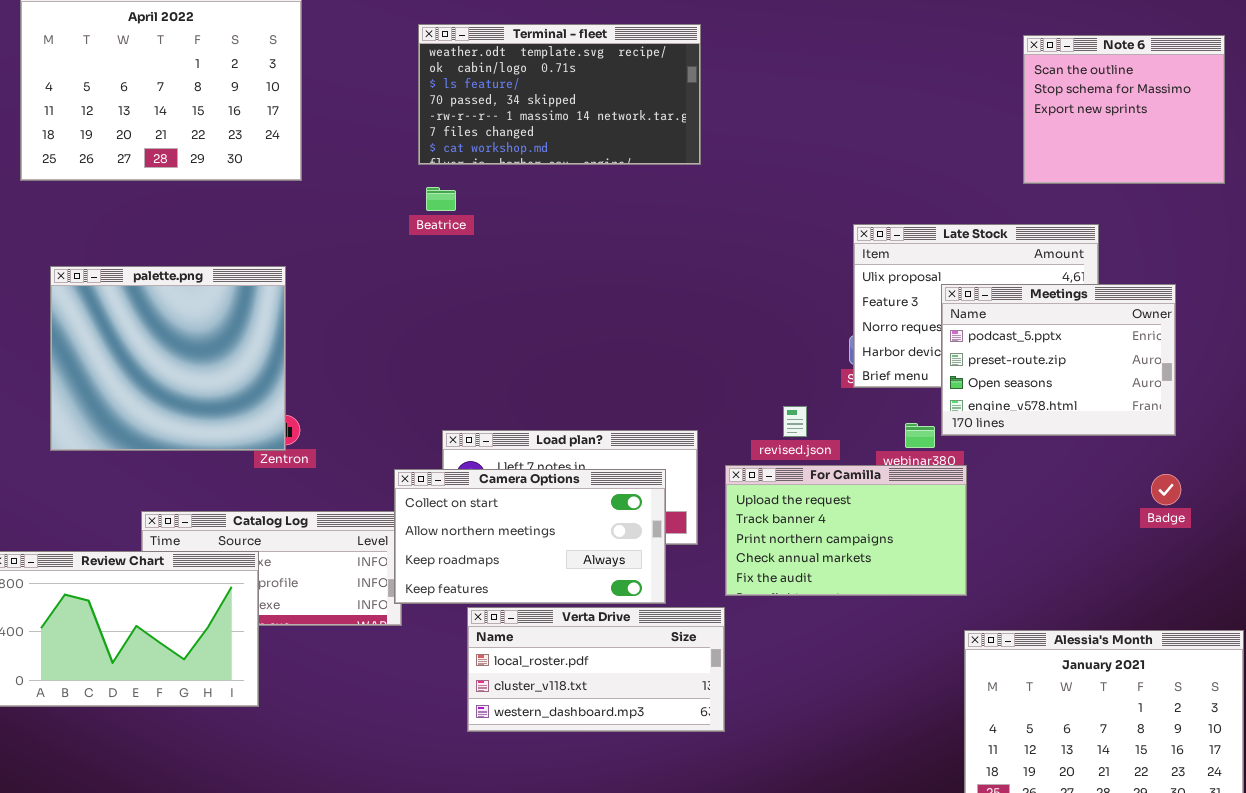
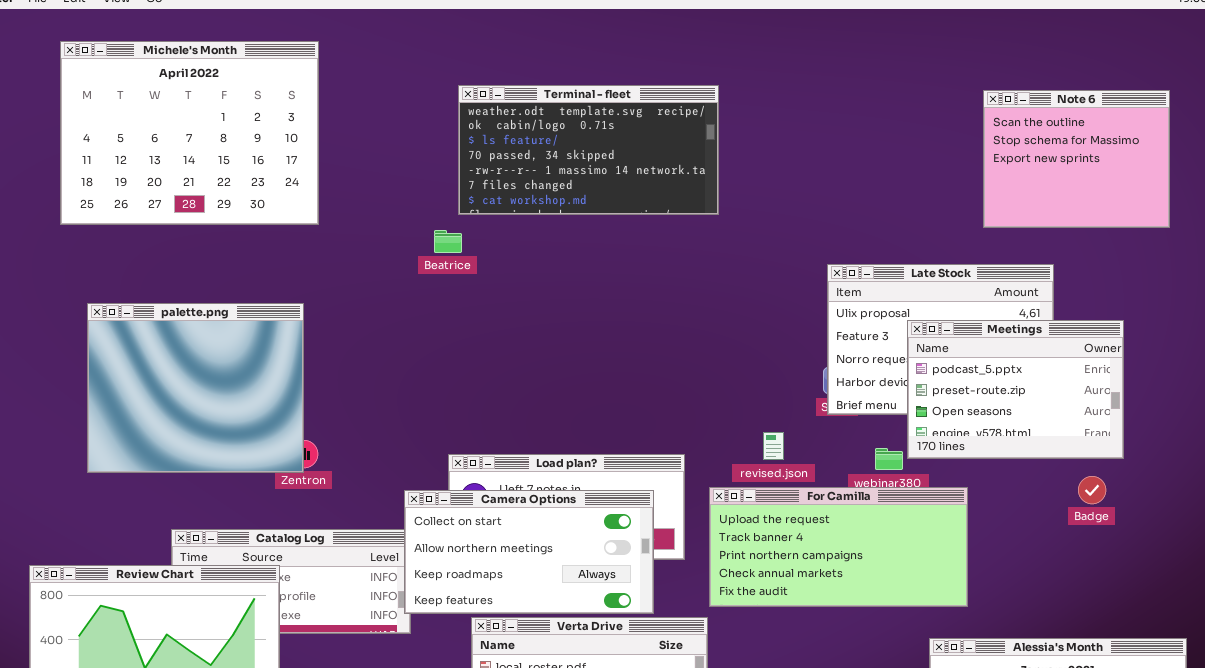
Terminal - fleet: [418,24,701,165] -> [458,85,719,215], moved
For Camilla: [725,465,967,596] -> [709,487,968,607], resized
Badge: [1151,474,1181,505] -> [1078,476,1106,504], moved

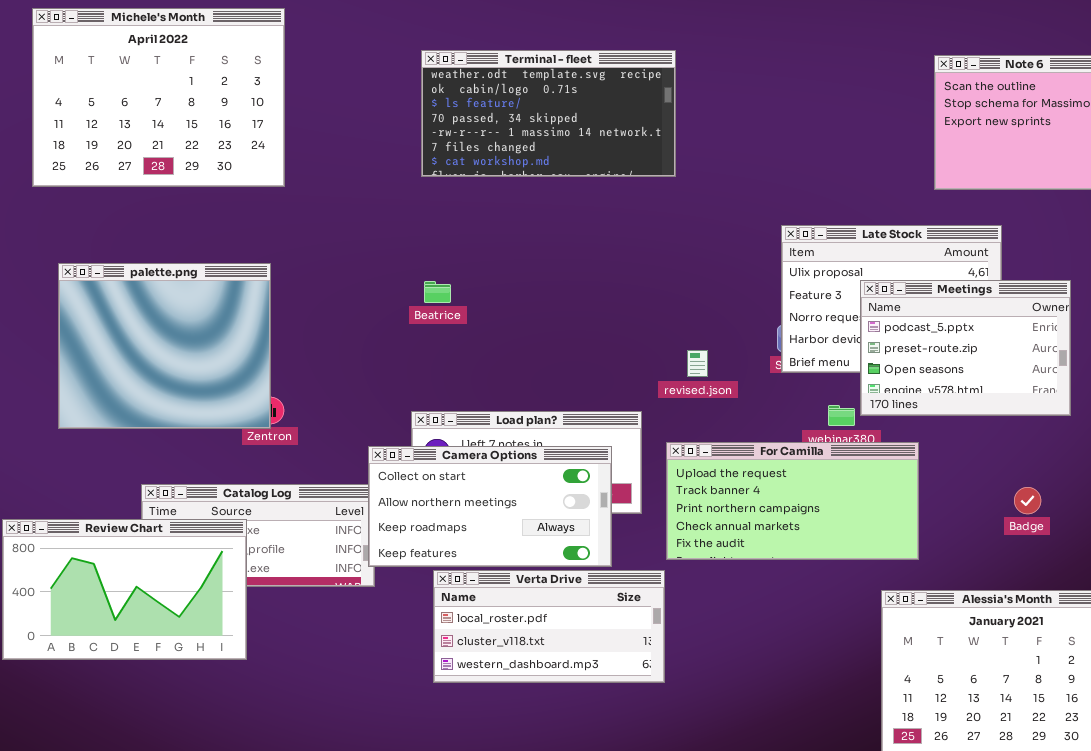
Beatrice: [434,230,462,253] -> [424,281,451,303], moved
revised.json: [763,432,784,460] -> [687,350,708,377], moved
Badge: [1078,476,1106,504] -> [1014,487,1041,514], moved

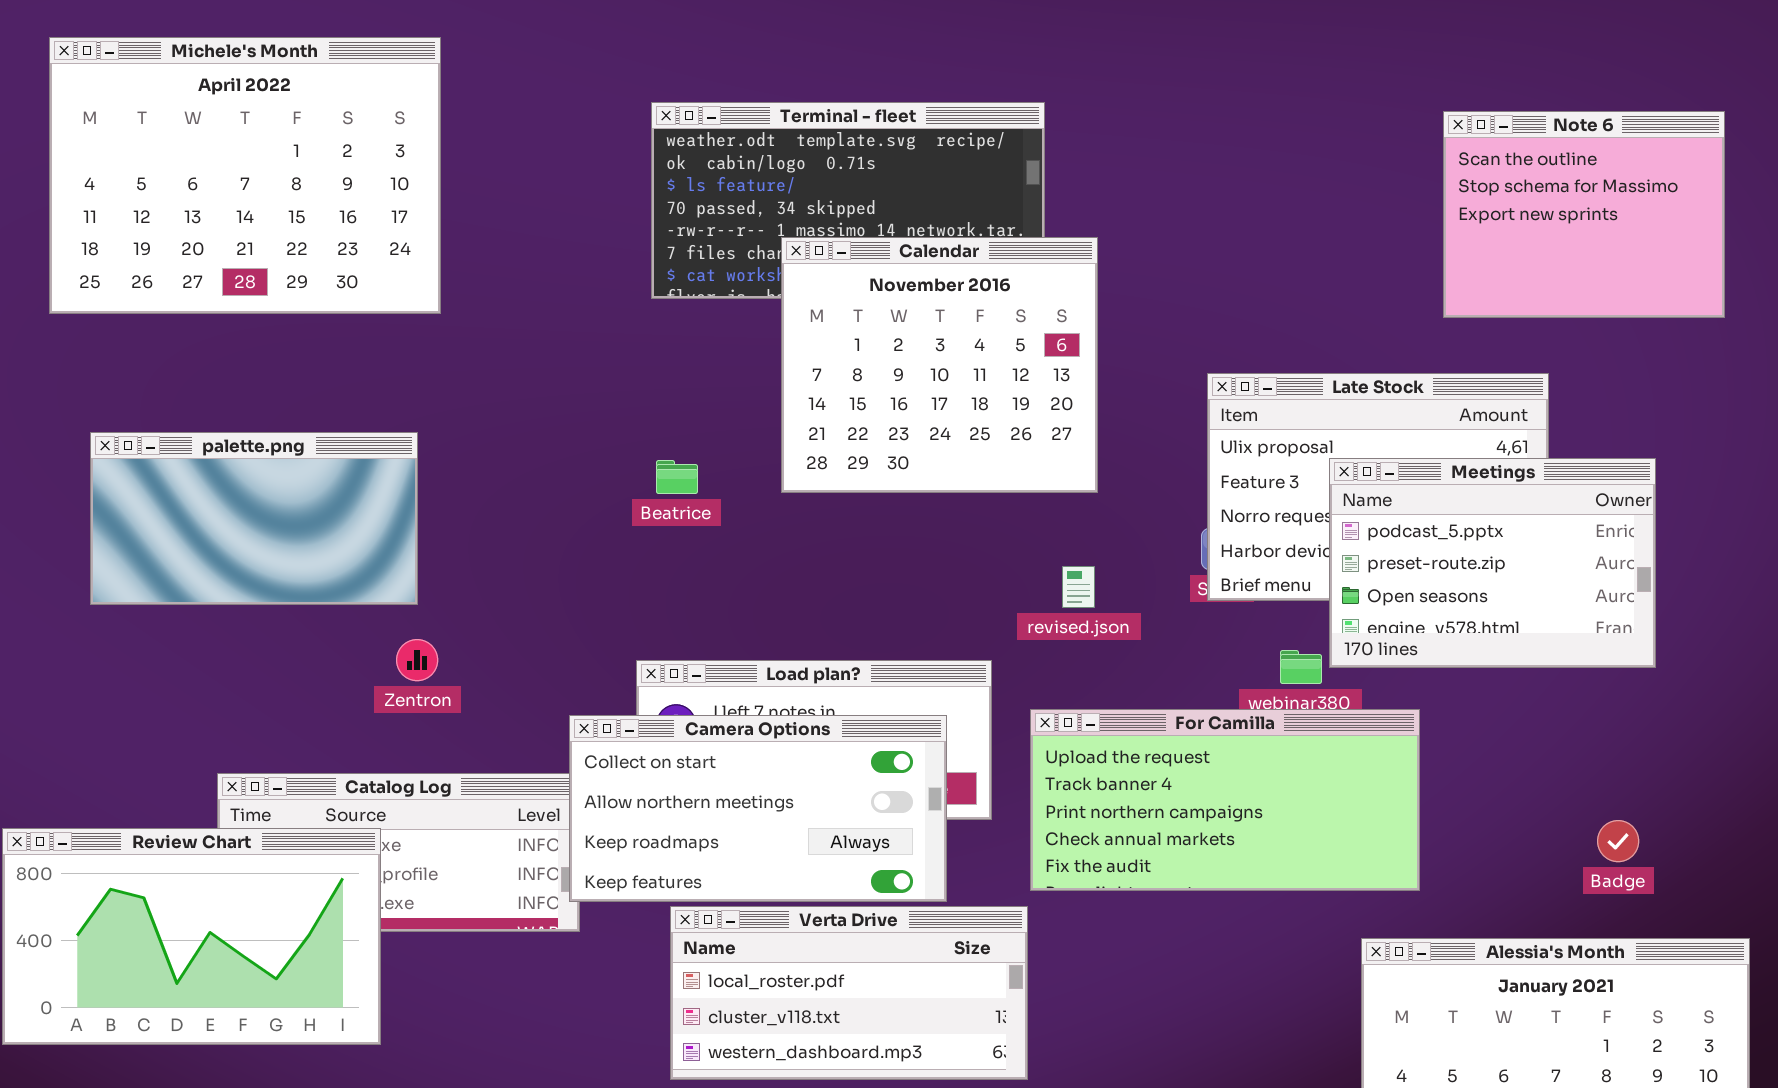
Calendar: none -> [781,237,1098,493], opened
palette.png: [58,263,271,429] -> [90,432,418,605], resized
Badge: [1014,487,1041,514] -> [1597,820,1639,862], moved

